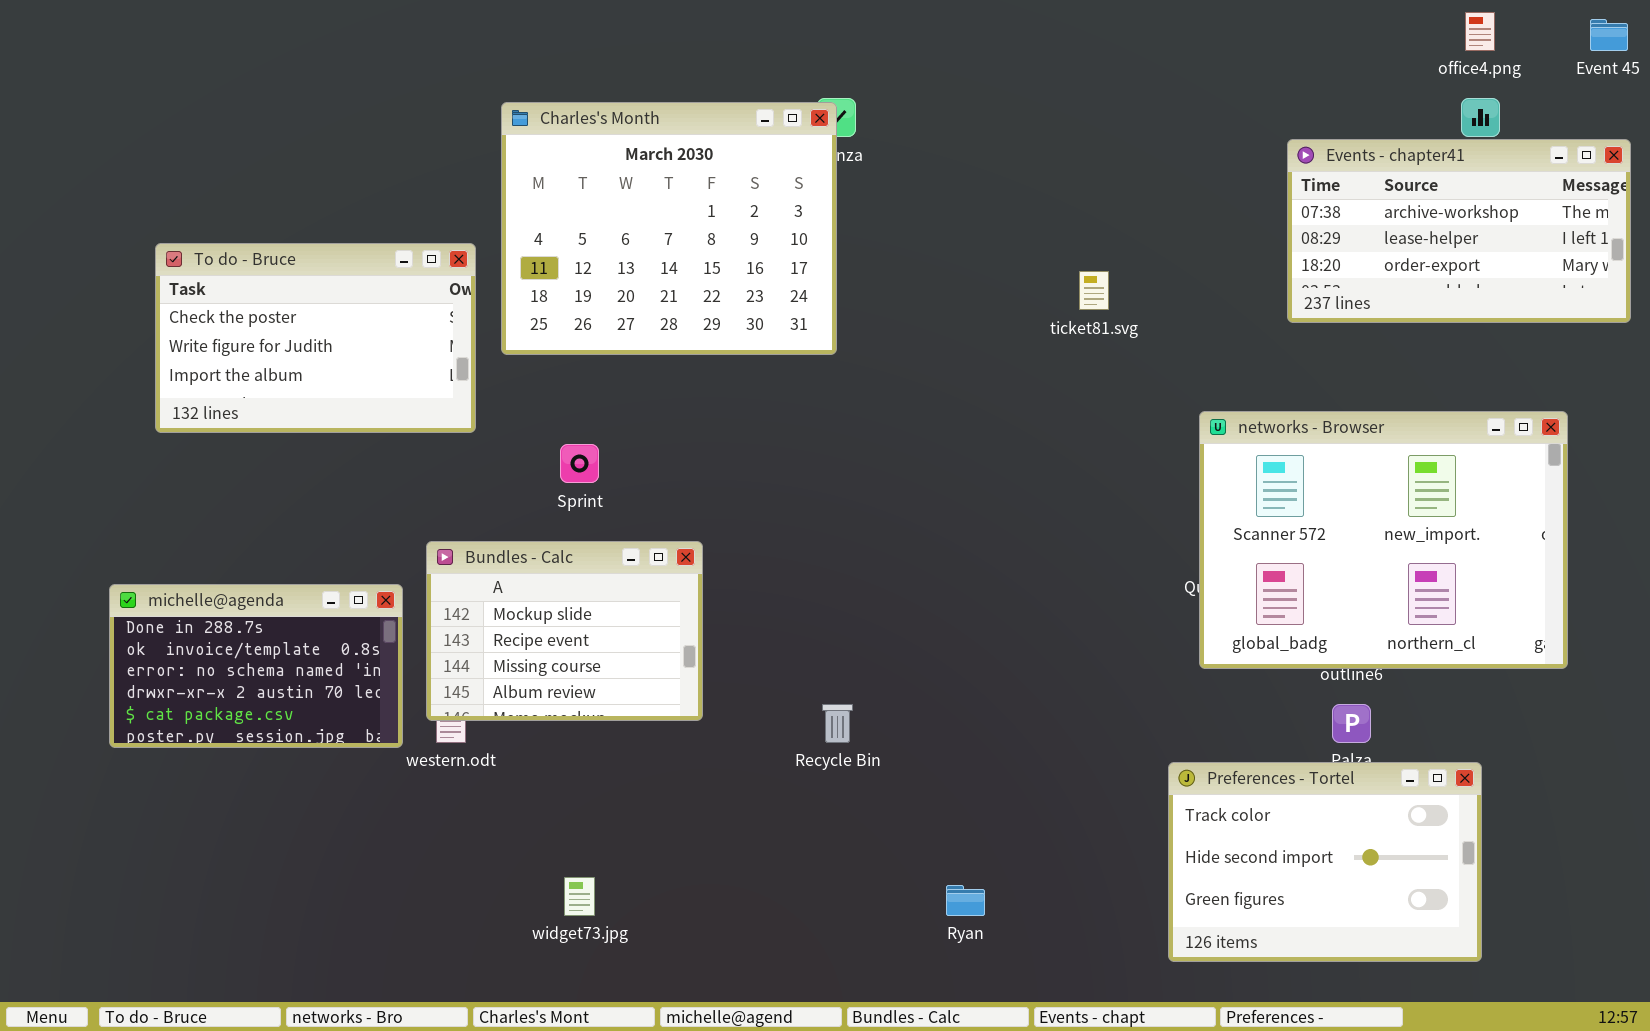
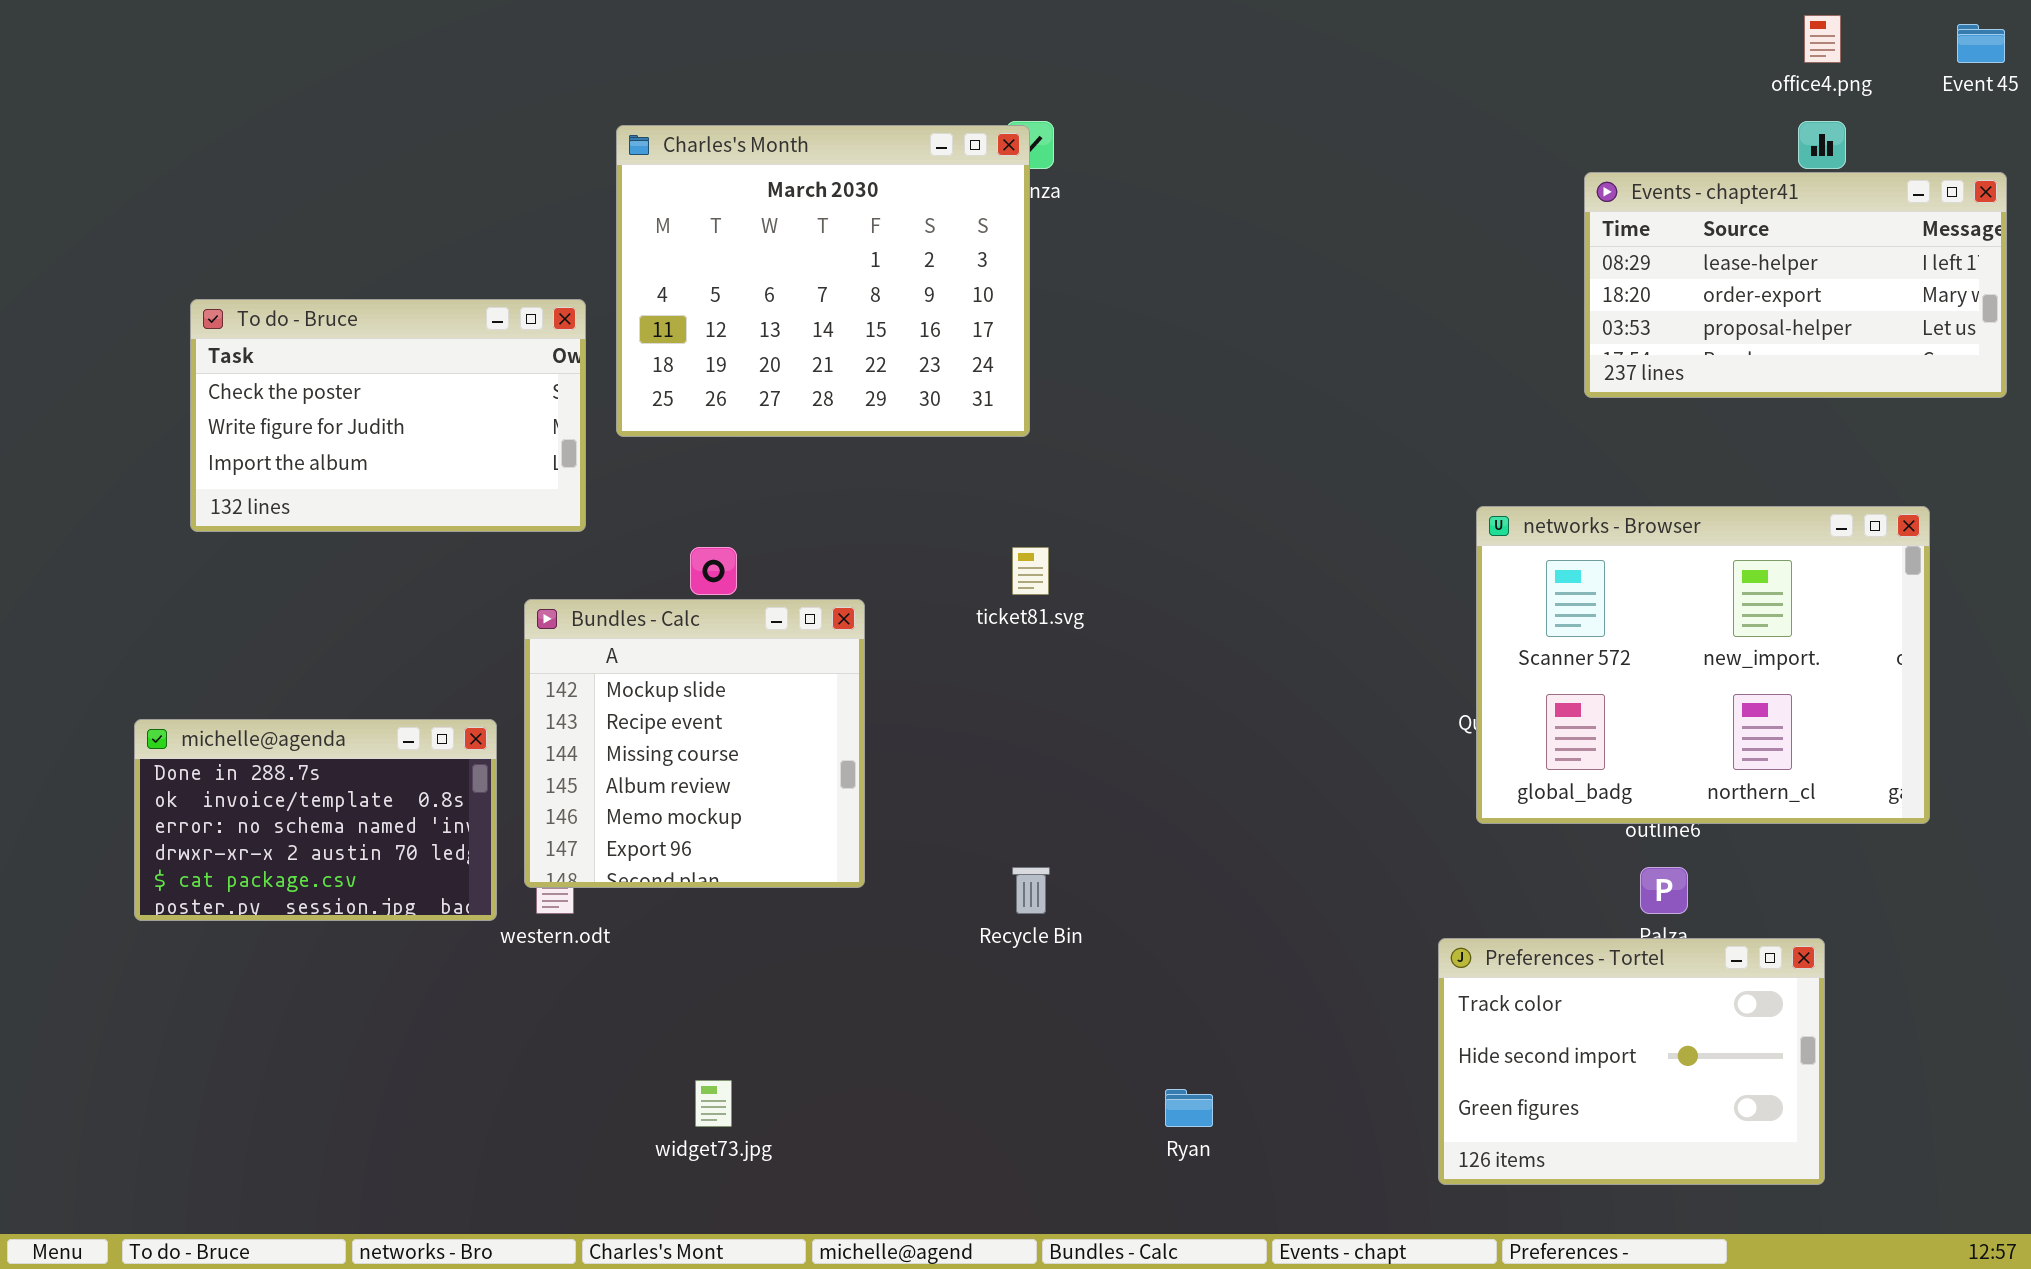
Events - chapter41: [1287,139,1631,323] -> [1584,172,2007,398], scrolled down 1 row
ticket81.svg: [1079,271,1109,310] -> [1012,547,1049,595], moved
Bundles - Calc: [426,541,703,721] -> [524,599,865,888], resized

